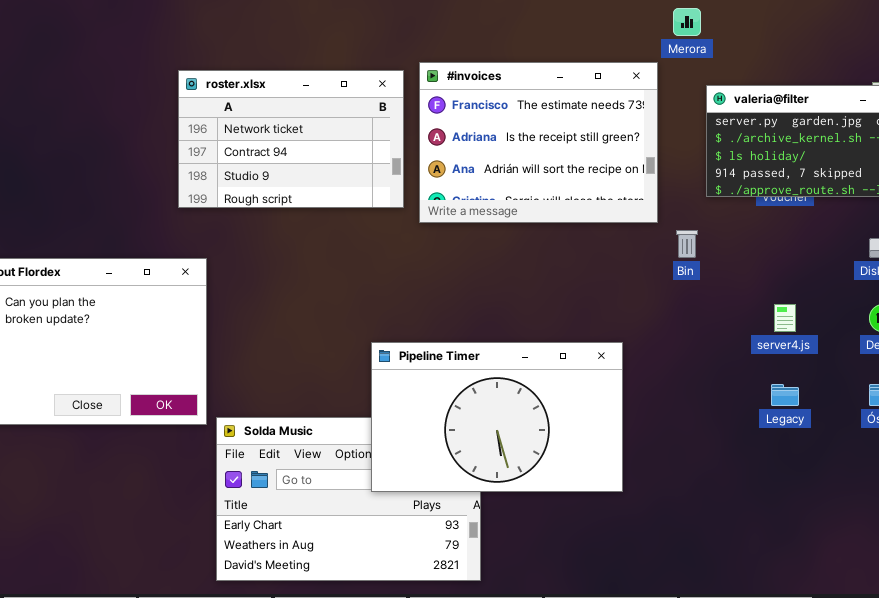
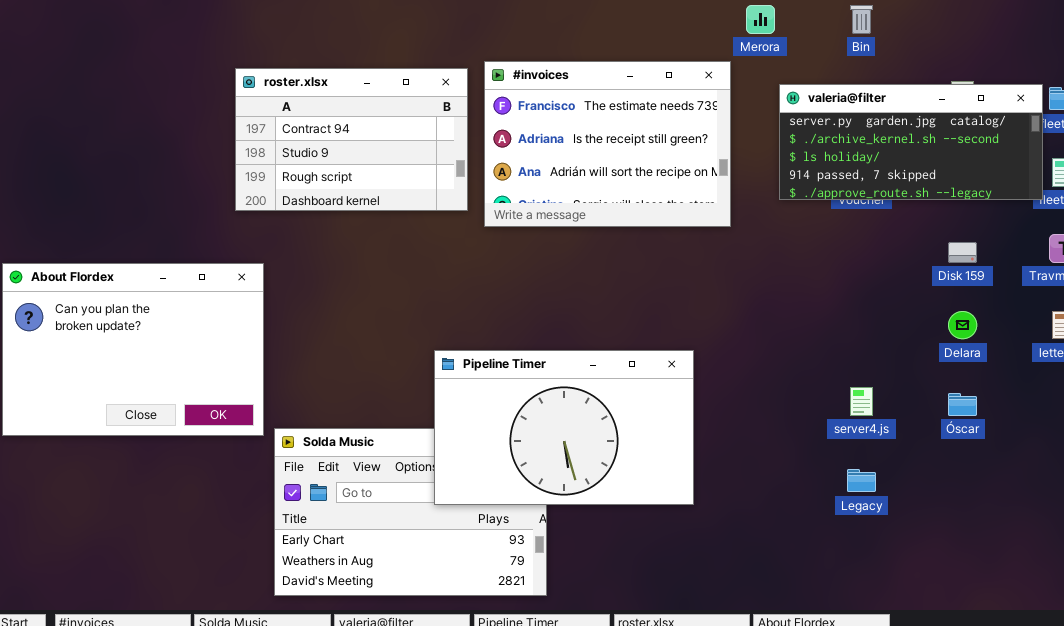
roster.xlsx: [178,70,404,208] -> [235,68,468,211], scrolled down 1 row
Bin: [676,230,698,258] -> [850,5,873,34], moved
server4.js: [774,304,796,332] -> [850,387,873,416], moved
Legacy: [771,384,799,406] -> [847,469,876,492], moved

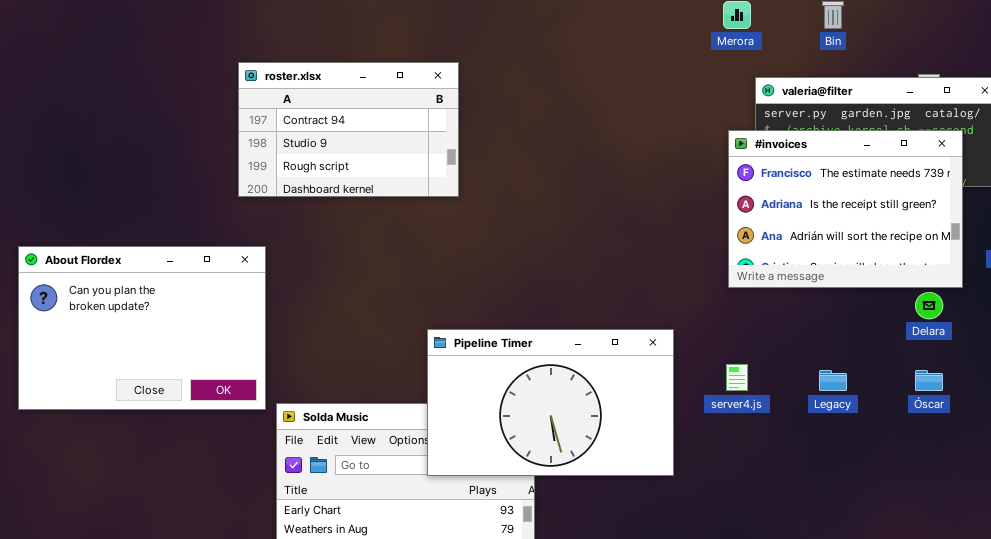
#invoices: [484,61,731,227] -> [728,130,963,288], moved
server4.js: [850,387,873,416] -> [726,364,748,391], moved
Legacy: [847,469,876,492] -> [819,370,847,391], moved

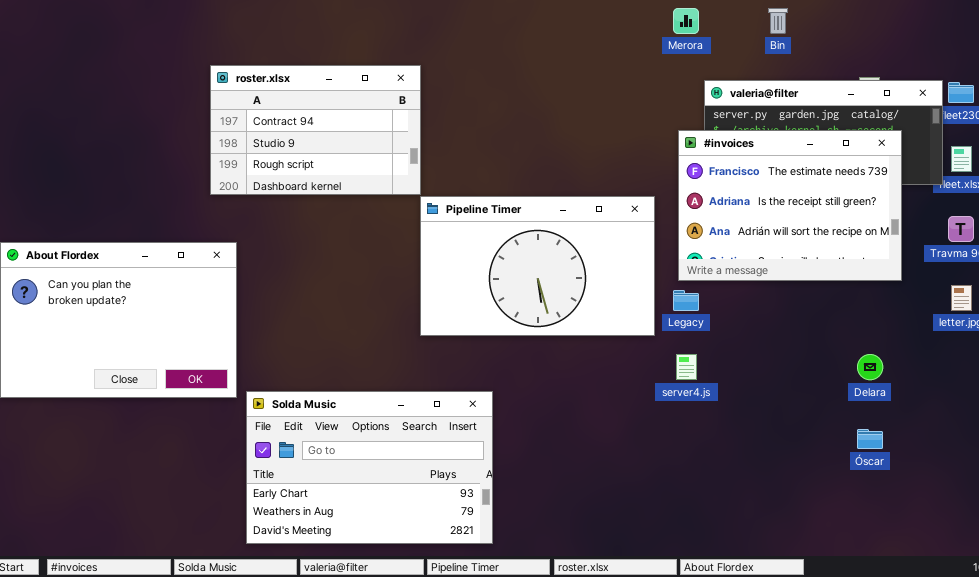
Delara: [915,292,943,319] -> [857,354,883,380], moved
Pipeline Timer: [427,329,674,476] -> [420,196,655,336], moved
Legacy: [819,370,847,391] -> [673,290,699,311], moved
Óscar: [915,370,943,391] -> [857,429,883,449], moved

